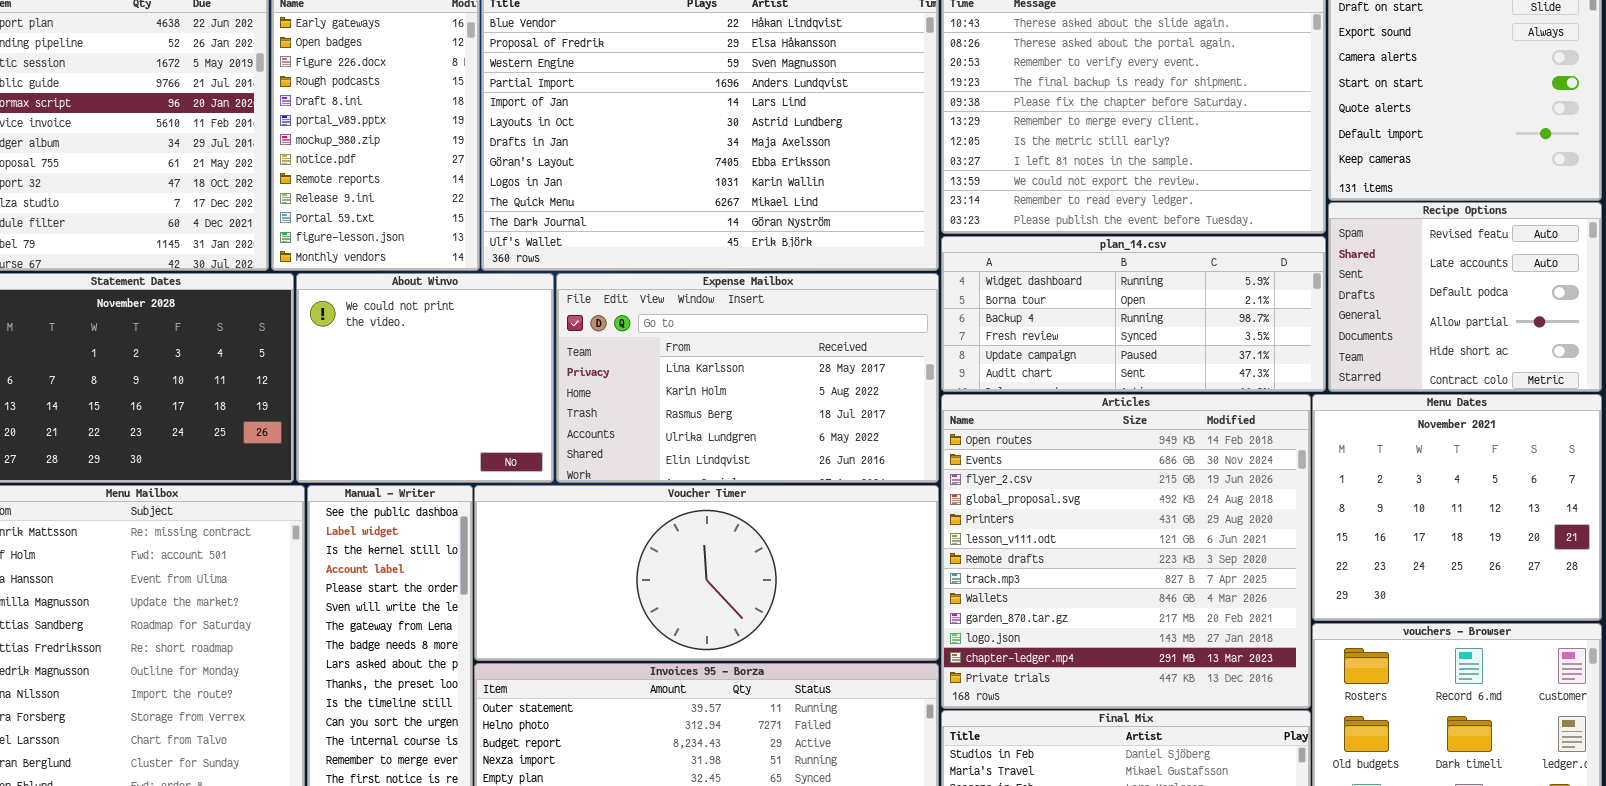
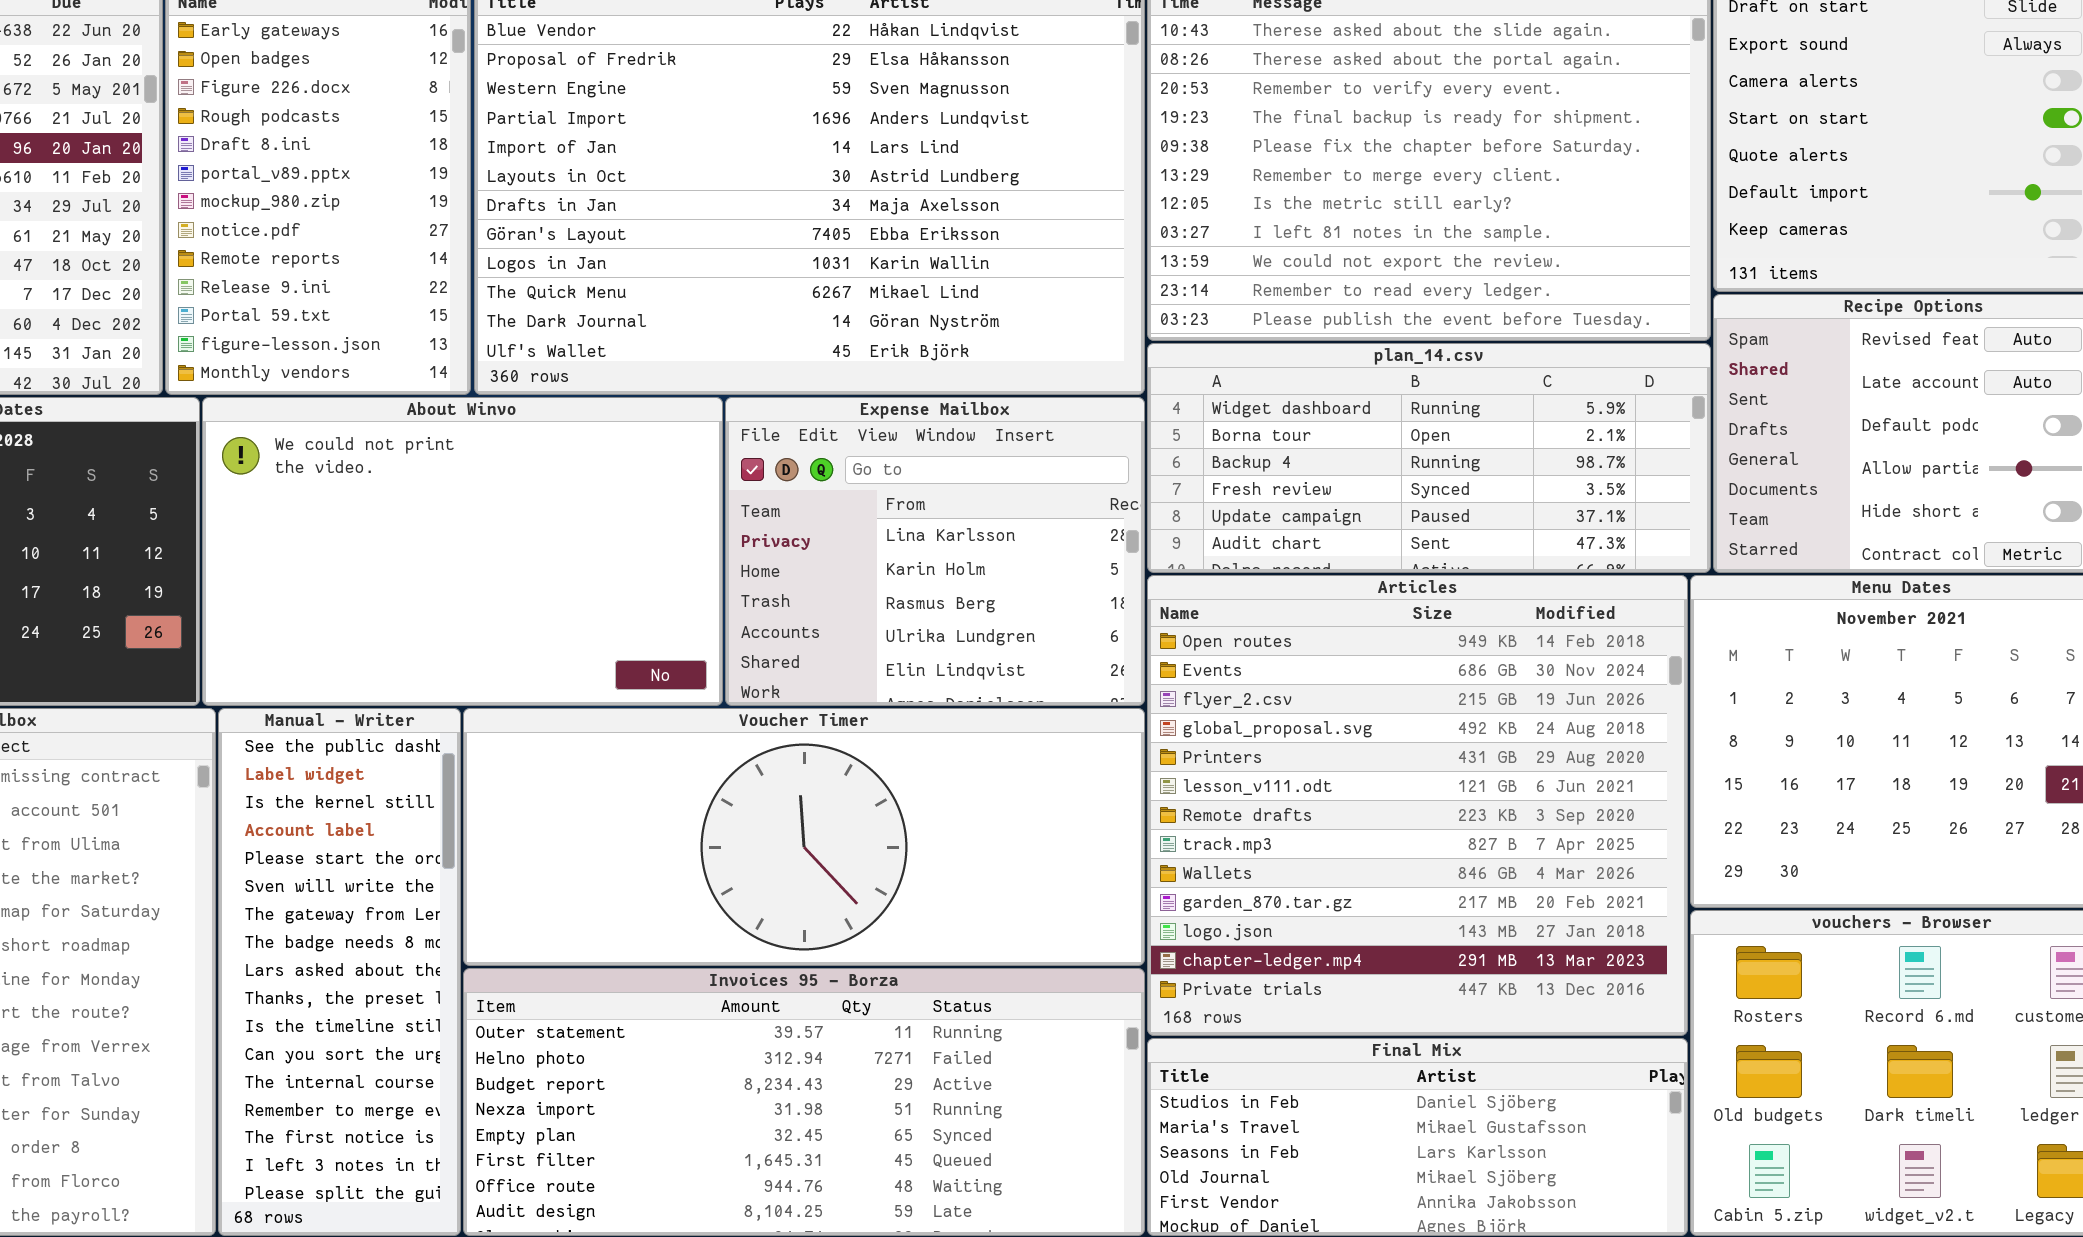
About Winvo: [296,273,554,483] -> [202,397,723,706], resized
Expense Mailbox: [556,273,939,483] -> [725,397,1145,706], resized

